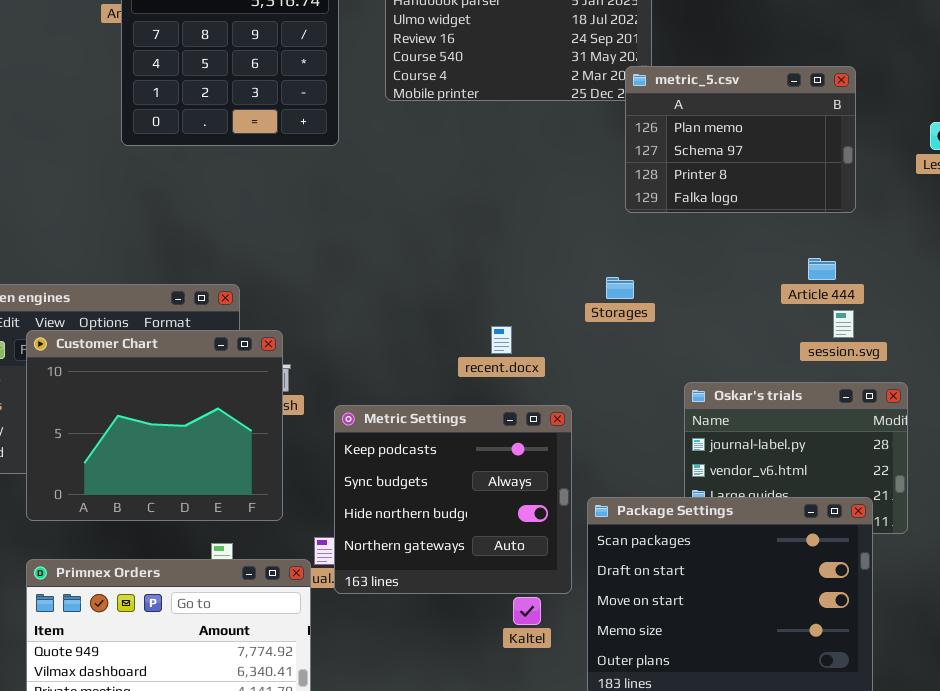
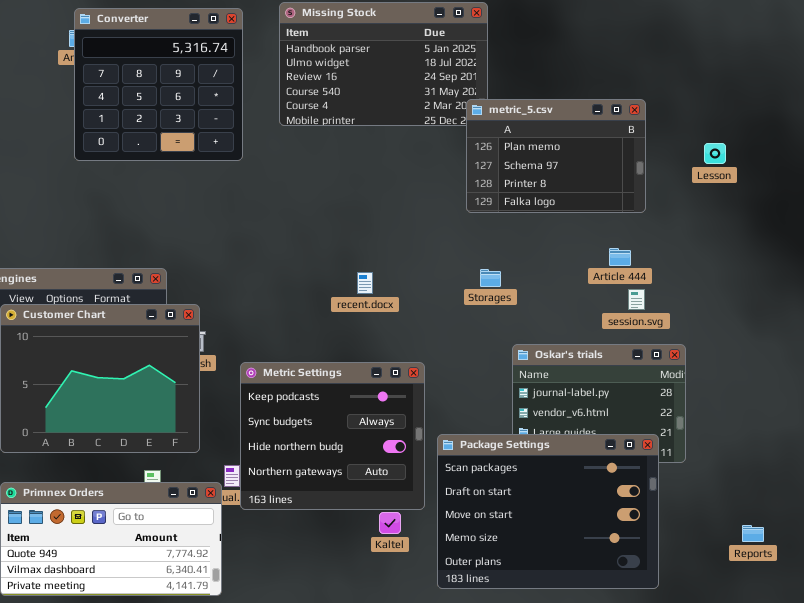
Storages: [606,277,634,299] -> [480,269,501,287], moved
recent.docx: [491,326,512,354] -> [357,272,373,294], moved

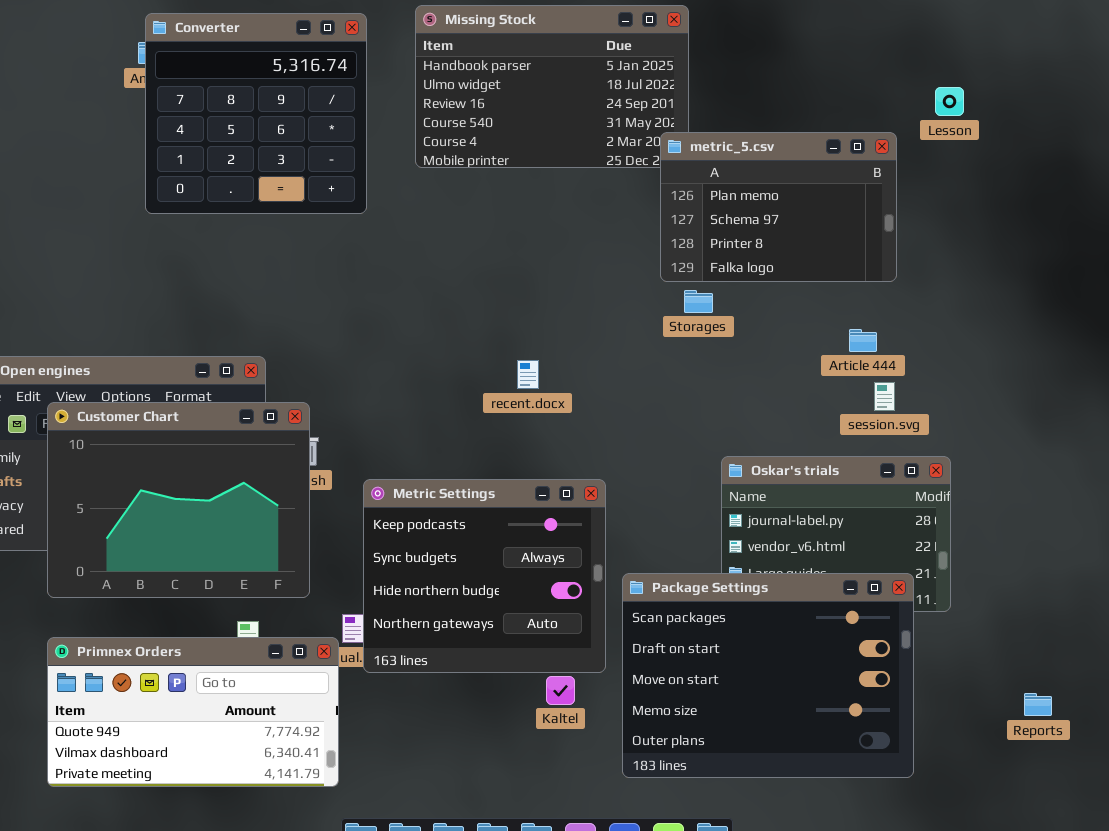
Lesson: [704,143,726,164] -> [935,87,964,116], moved
Storages: [480,269,501,287] -> [684,290,713,313], moved

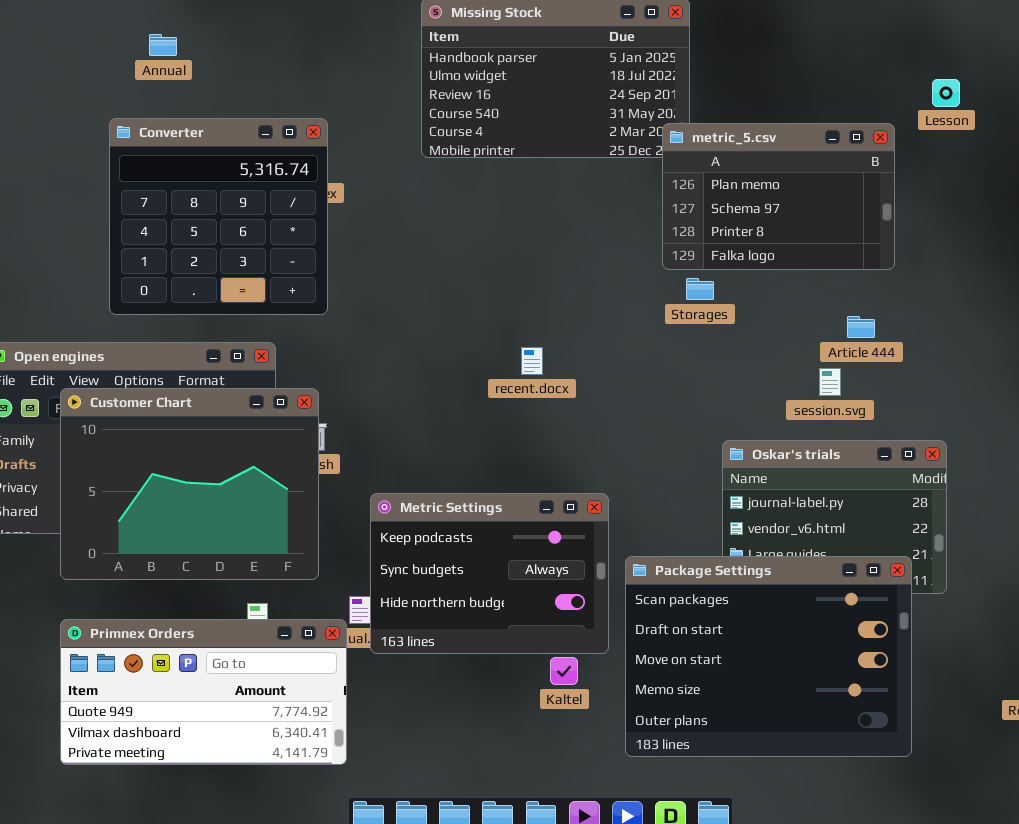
Converter: [145,13,367,214] -> [109,118,328,315], moved
session.svg: [874,382,895,411] -> [819,368,841,396], moved
Metric Settings: [363,479,606,673] -> [370,493,609,654], resized

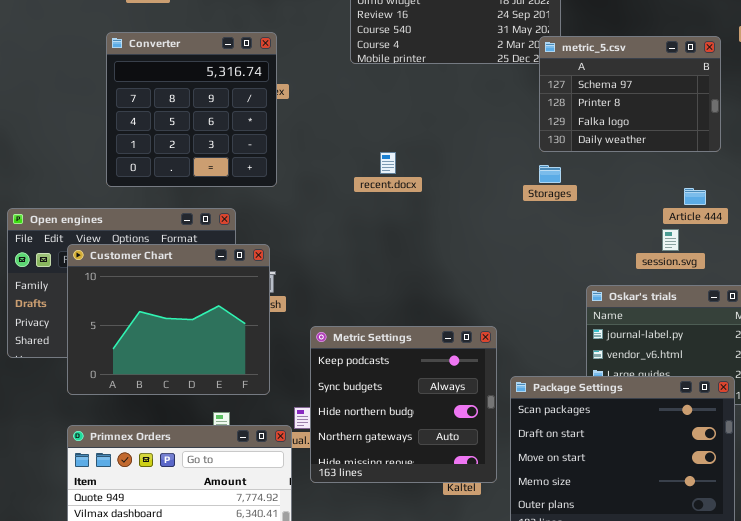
metric_5.csv: [662,123,895,270] -> [539,36,721,152], scrolled down 1 row
Storages: [686,278,714,300] -> [539,165,561,183], moved
recent.docx: [521,347,543,375] -> [380,152,396,174], moved
Metric Settings: [370,493,609,654] -> [310,326,497,483], resized

